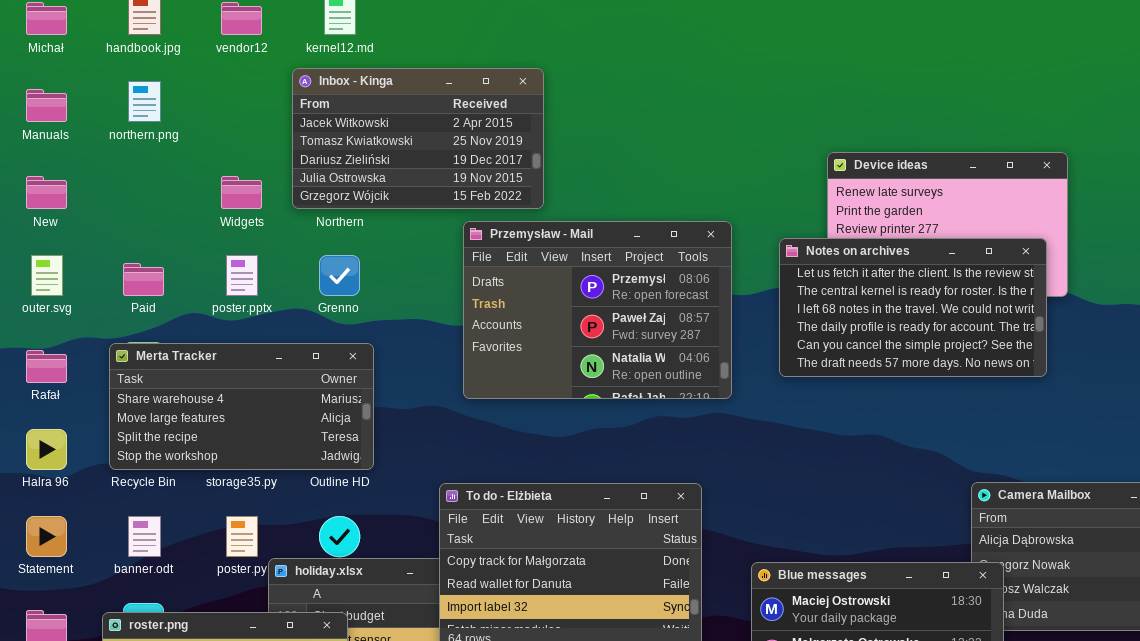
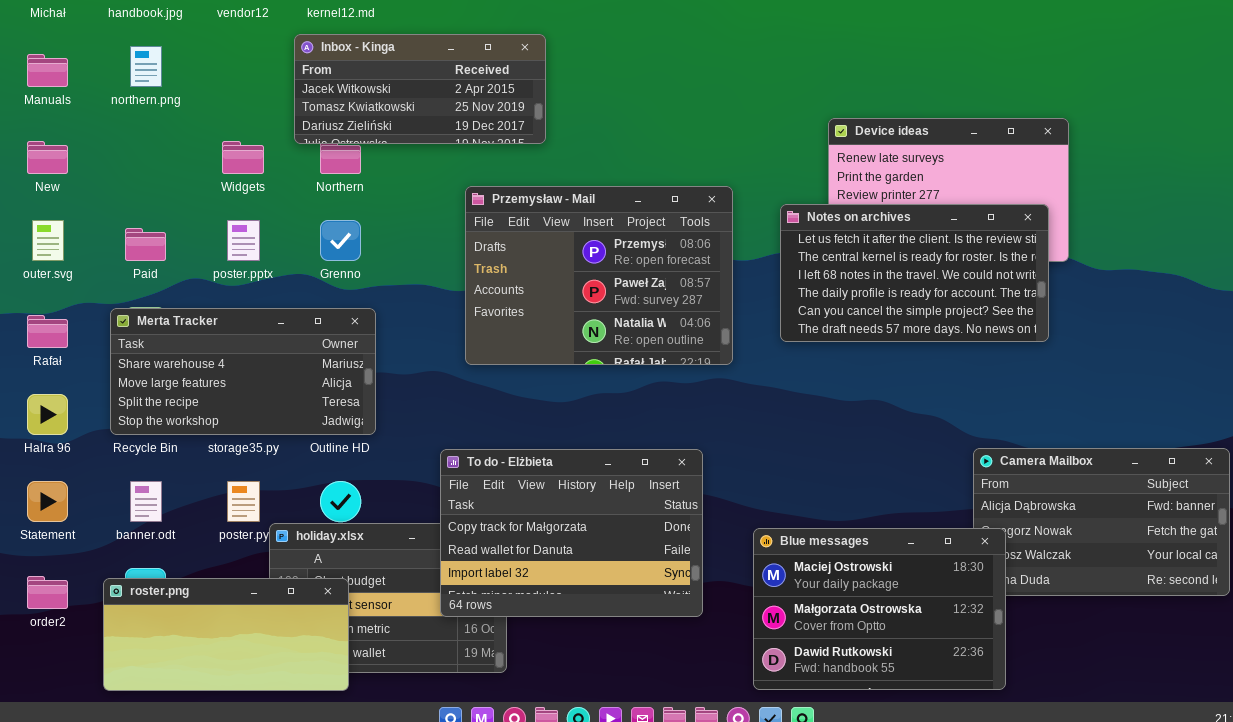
Inbox - Kinga: [292,68,544,209] -> [294,34,546,144], resized

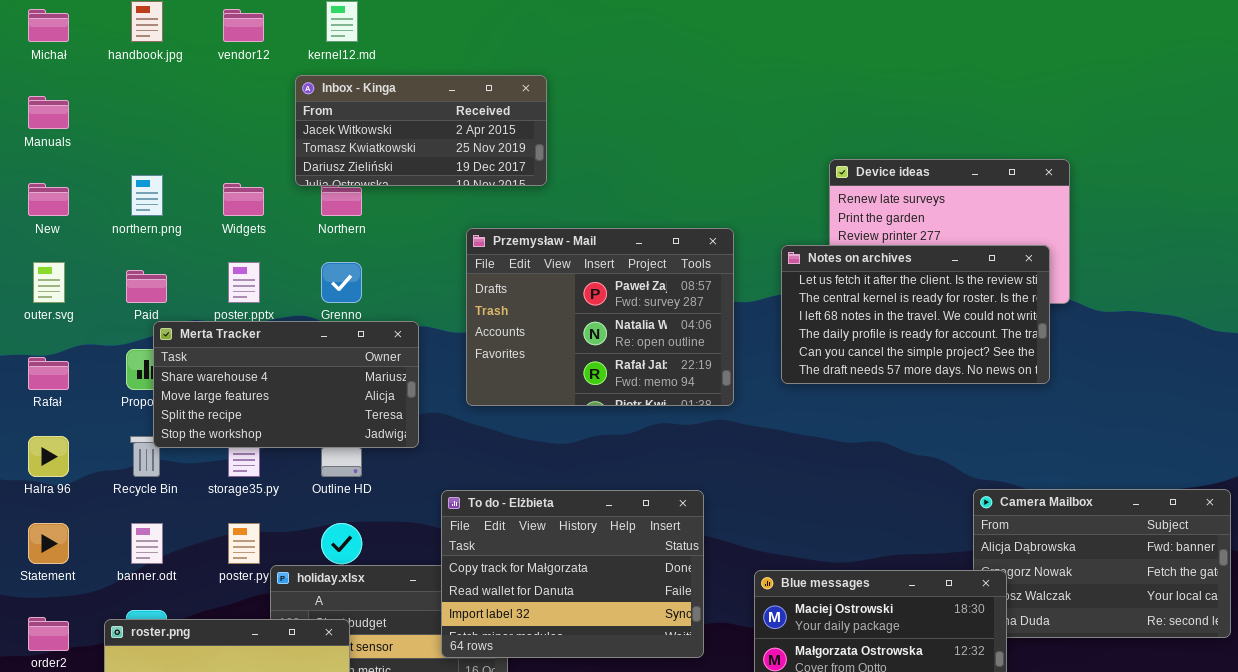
northern.png: [130,46,162,87] -> [131,175,163,216], moved
Przemysław - Mail: [465,186,733,365] -> [466,228,734,406], scrolled down 1 row
Merta Tracker: [110,308,376,435] -> [153,321,419,448], moved

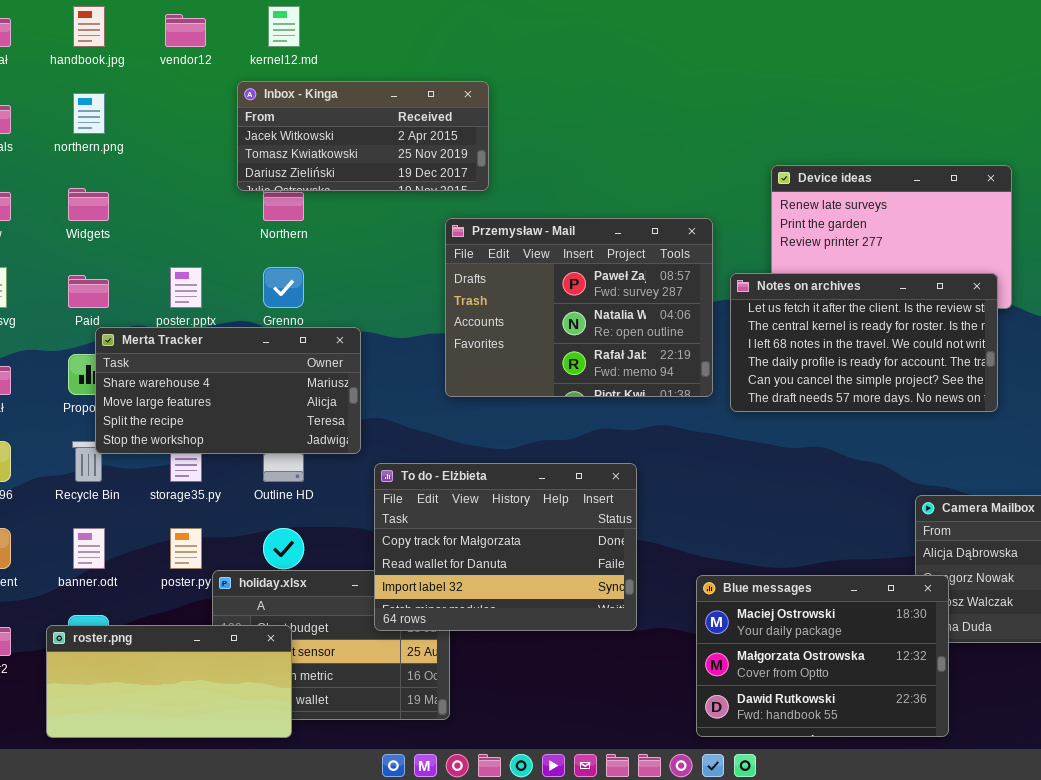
northern.png: [131,175,163,216] -> [73,93,105,134], moved
Widgets: [223,183,264,216] -> [68,188,109,221], moved
Przemysław - Mail: [466,228,734,406] -> [445,218,713,397], moved
Notes on archives: [781,245,1050,384] -> [730,273,998,412], moved
To do - Elżbieta: [441,490,704,658] -> [374,463,637,631], moved

